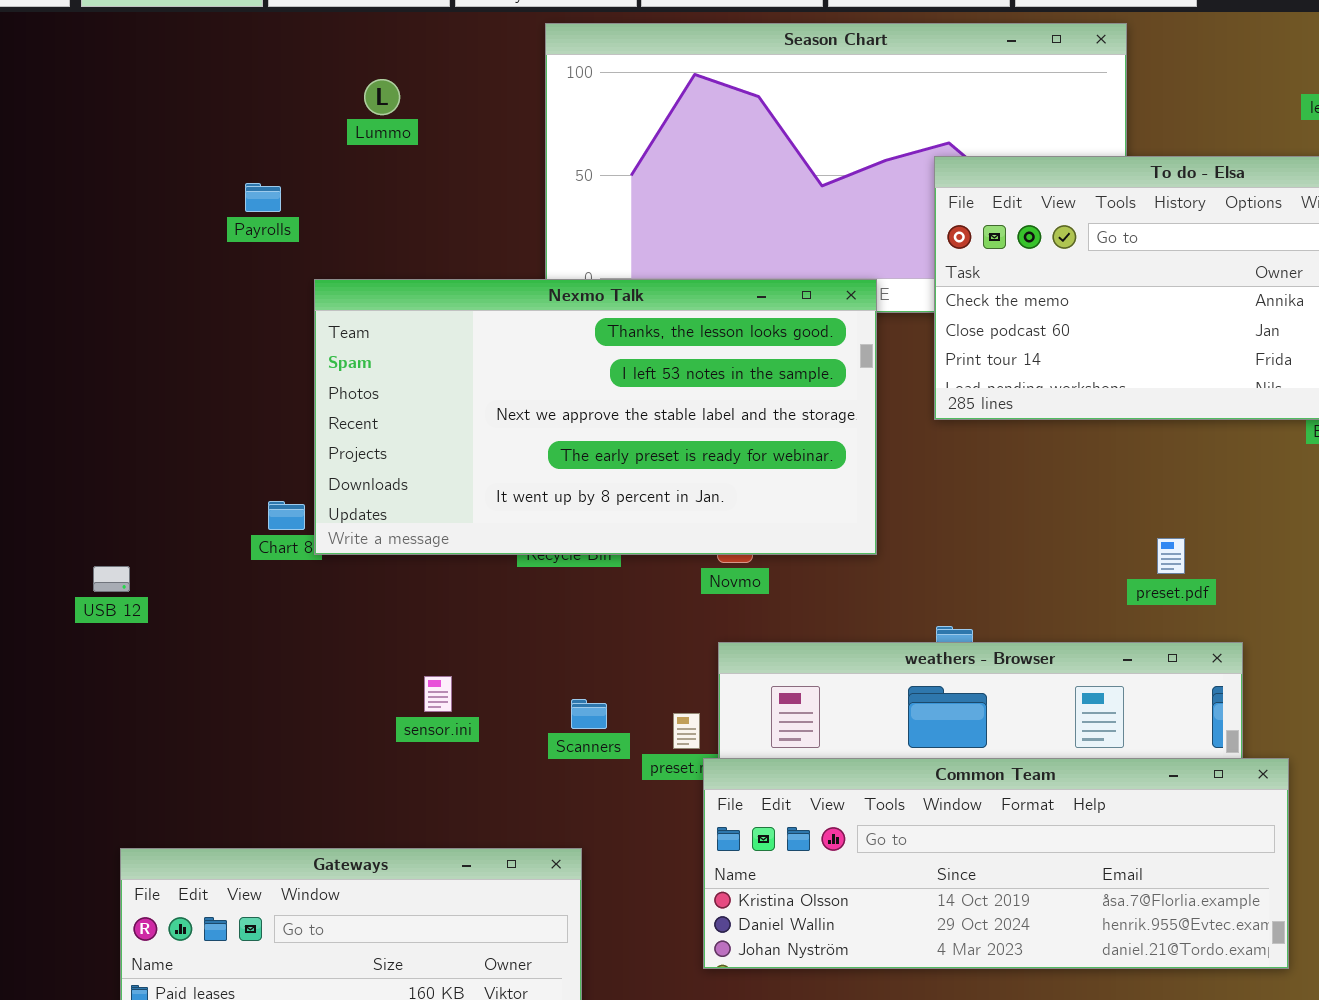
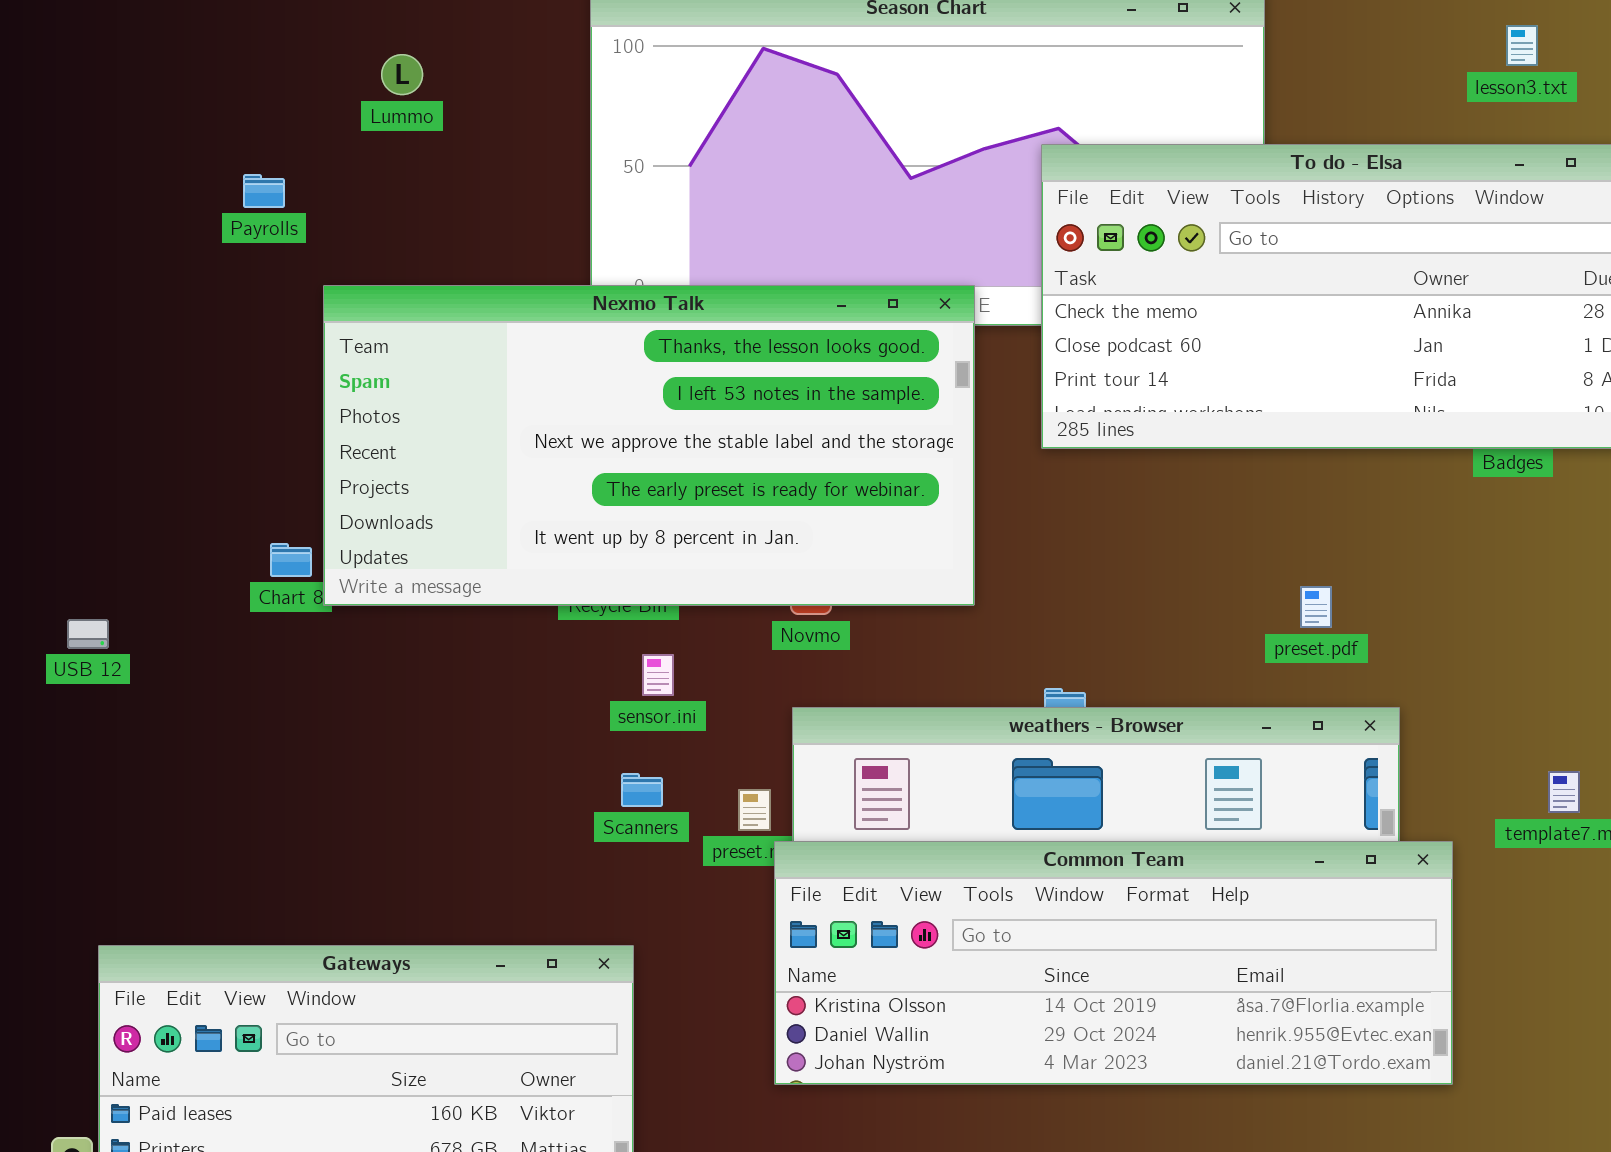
sensor.ini: [424,676,452,712] -> [642,654,674,696], moved

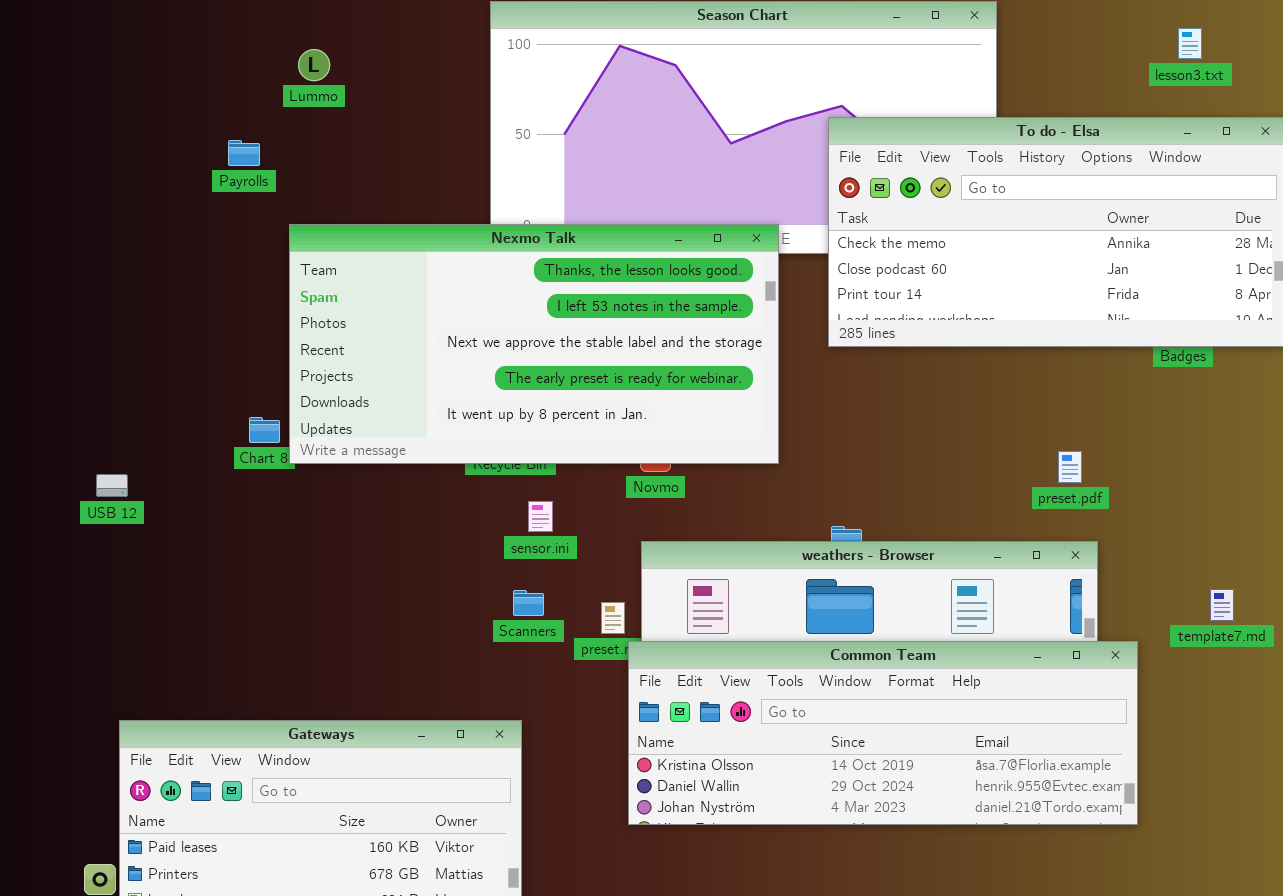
Lummo: [381,54,423,95] -> [298,49,330,81], moved
preset.pdf: [1300,586,1332,628] -> [1058,451,1082,483], moved

